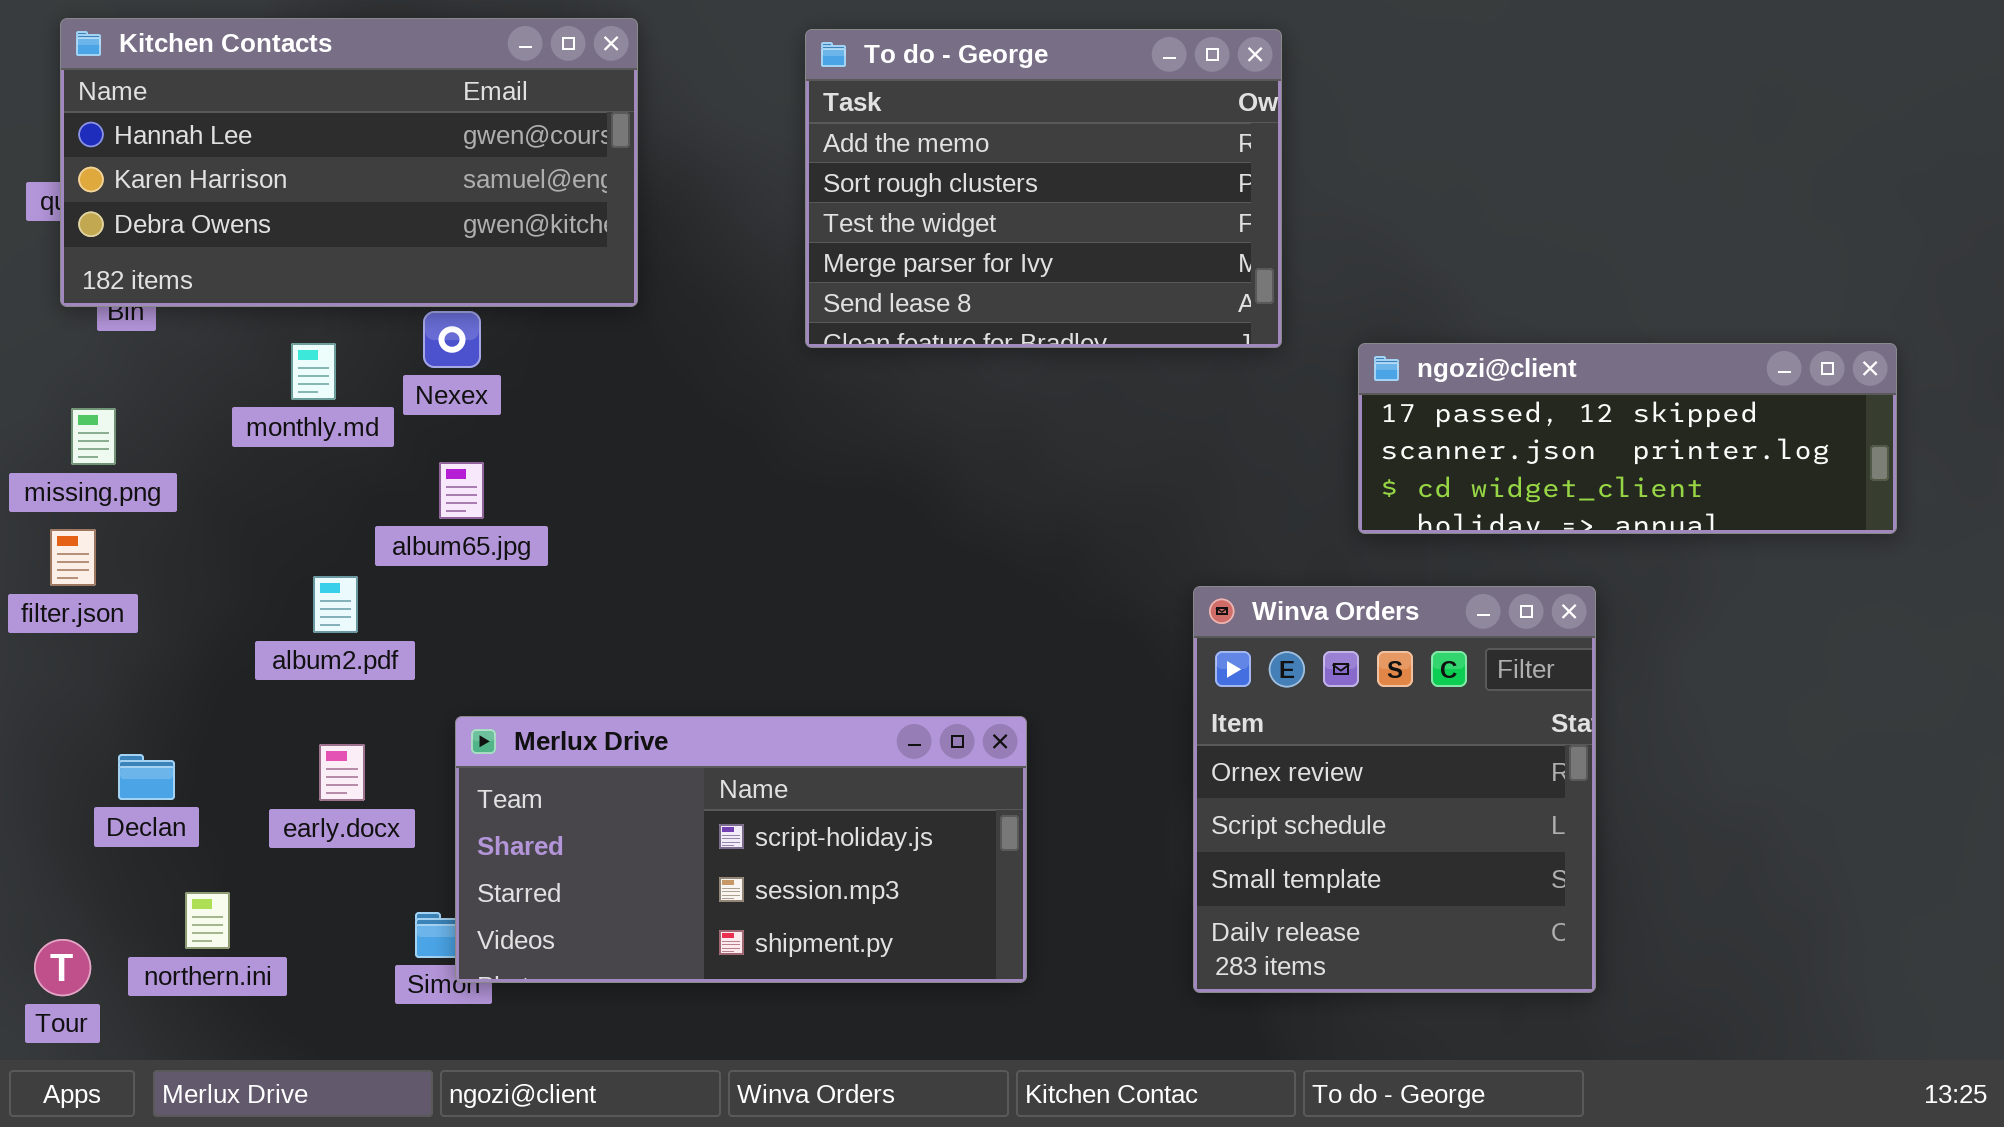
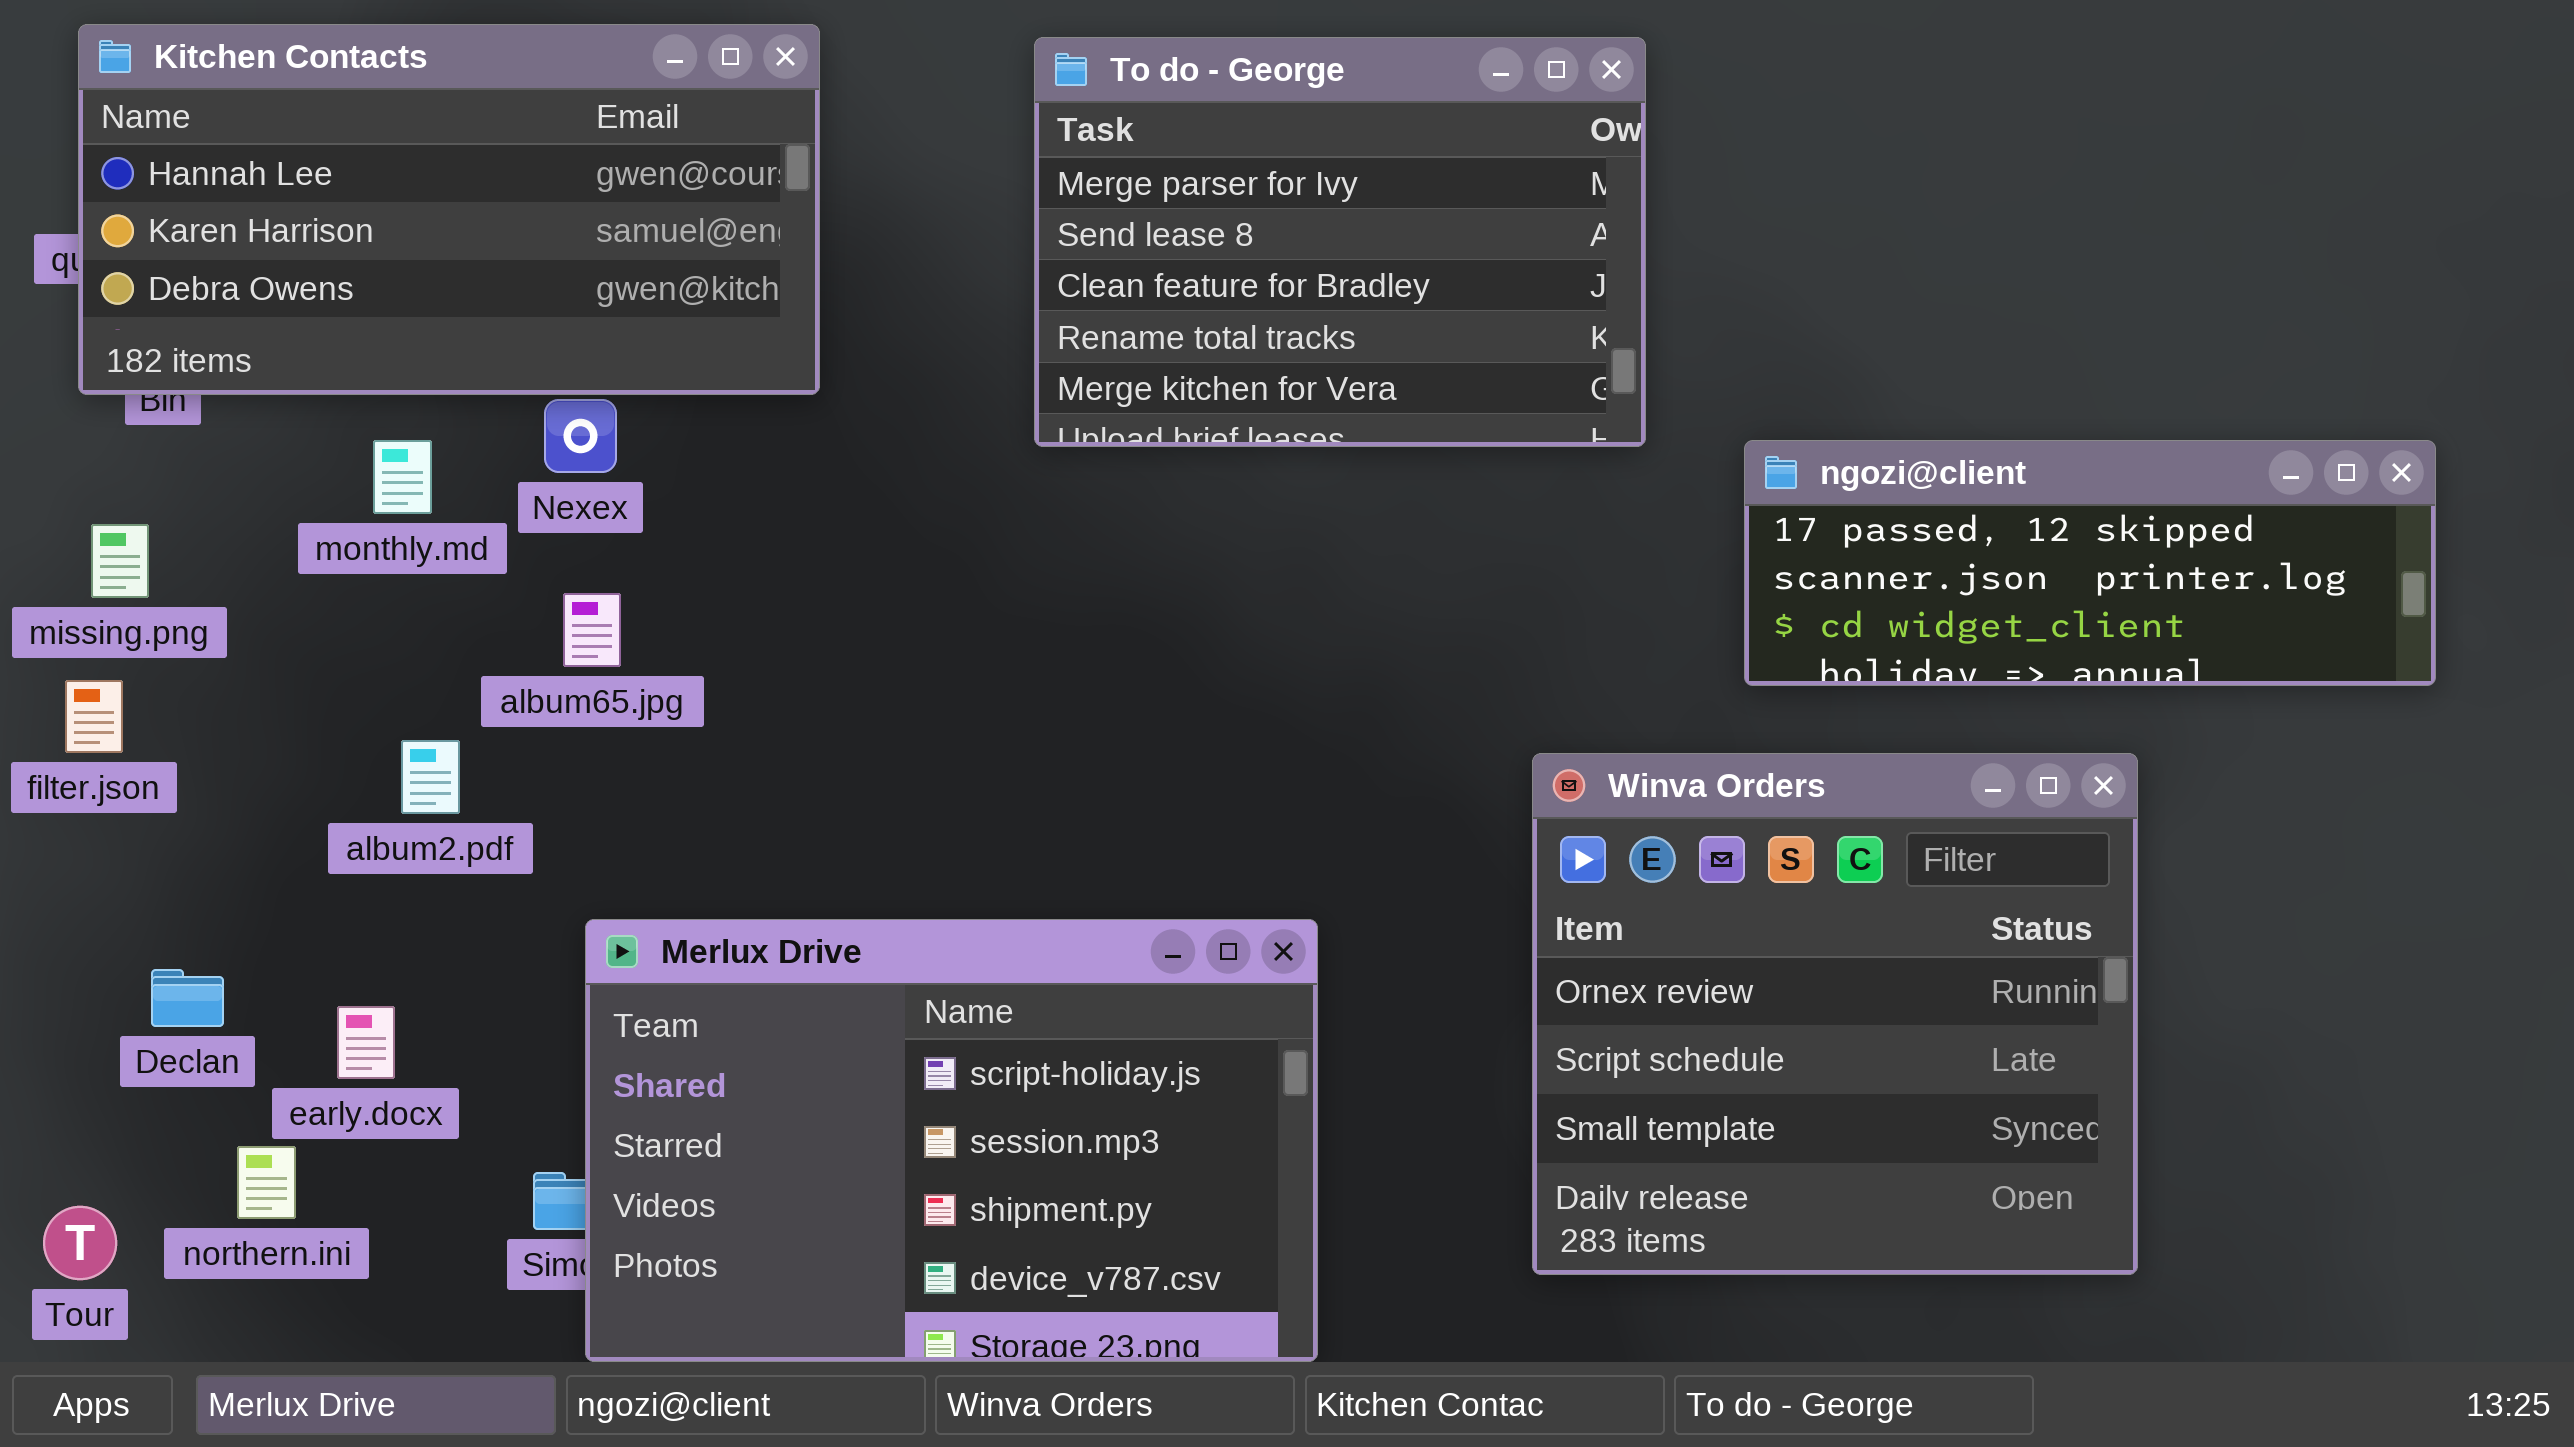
To do - George: [805,29,1282,348] -> [1034,37,1646,447], scrolled down 3 rows
Winva Orders: [1193,586,1596,993] -> [1532,753,2138,1275], resized
Merlux Drive: [455,716,1027,983] -> [585,919,1318,1362], resized
early.docx: [319,744,365,801] -> [337,1006,395,1079], moved

